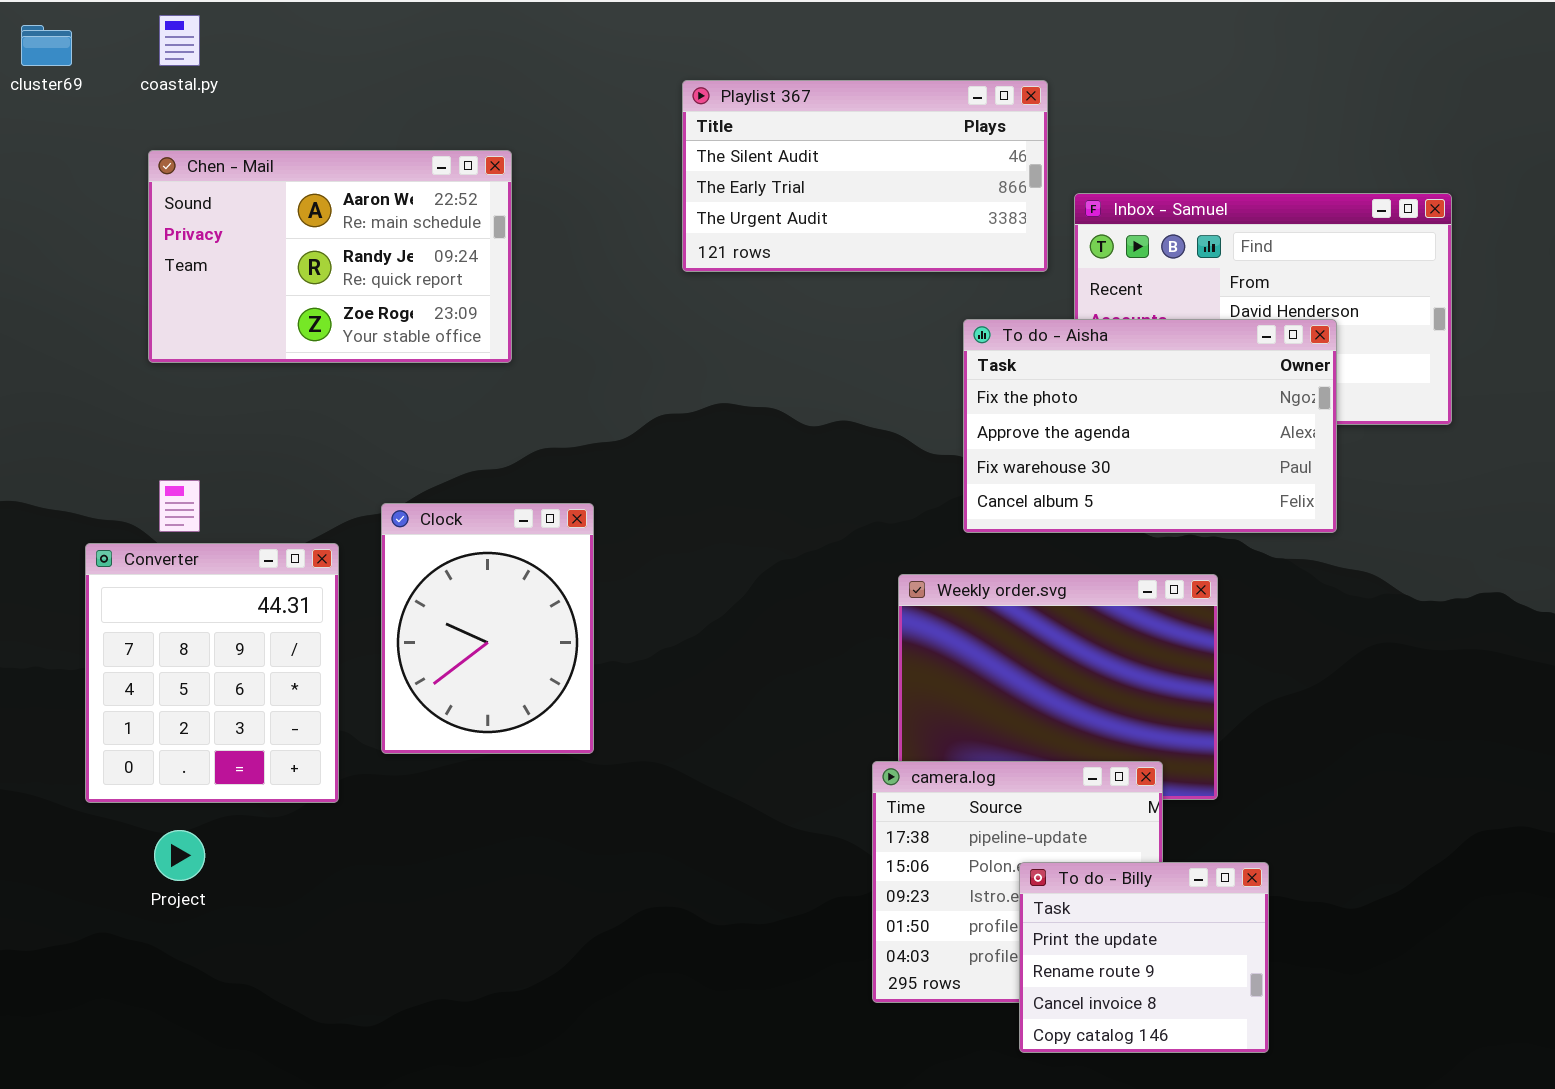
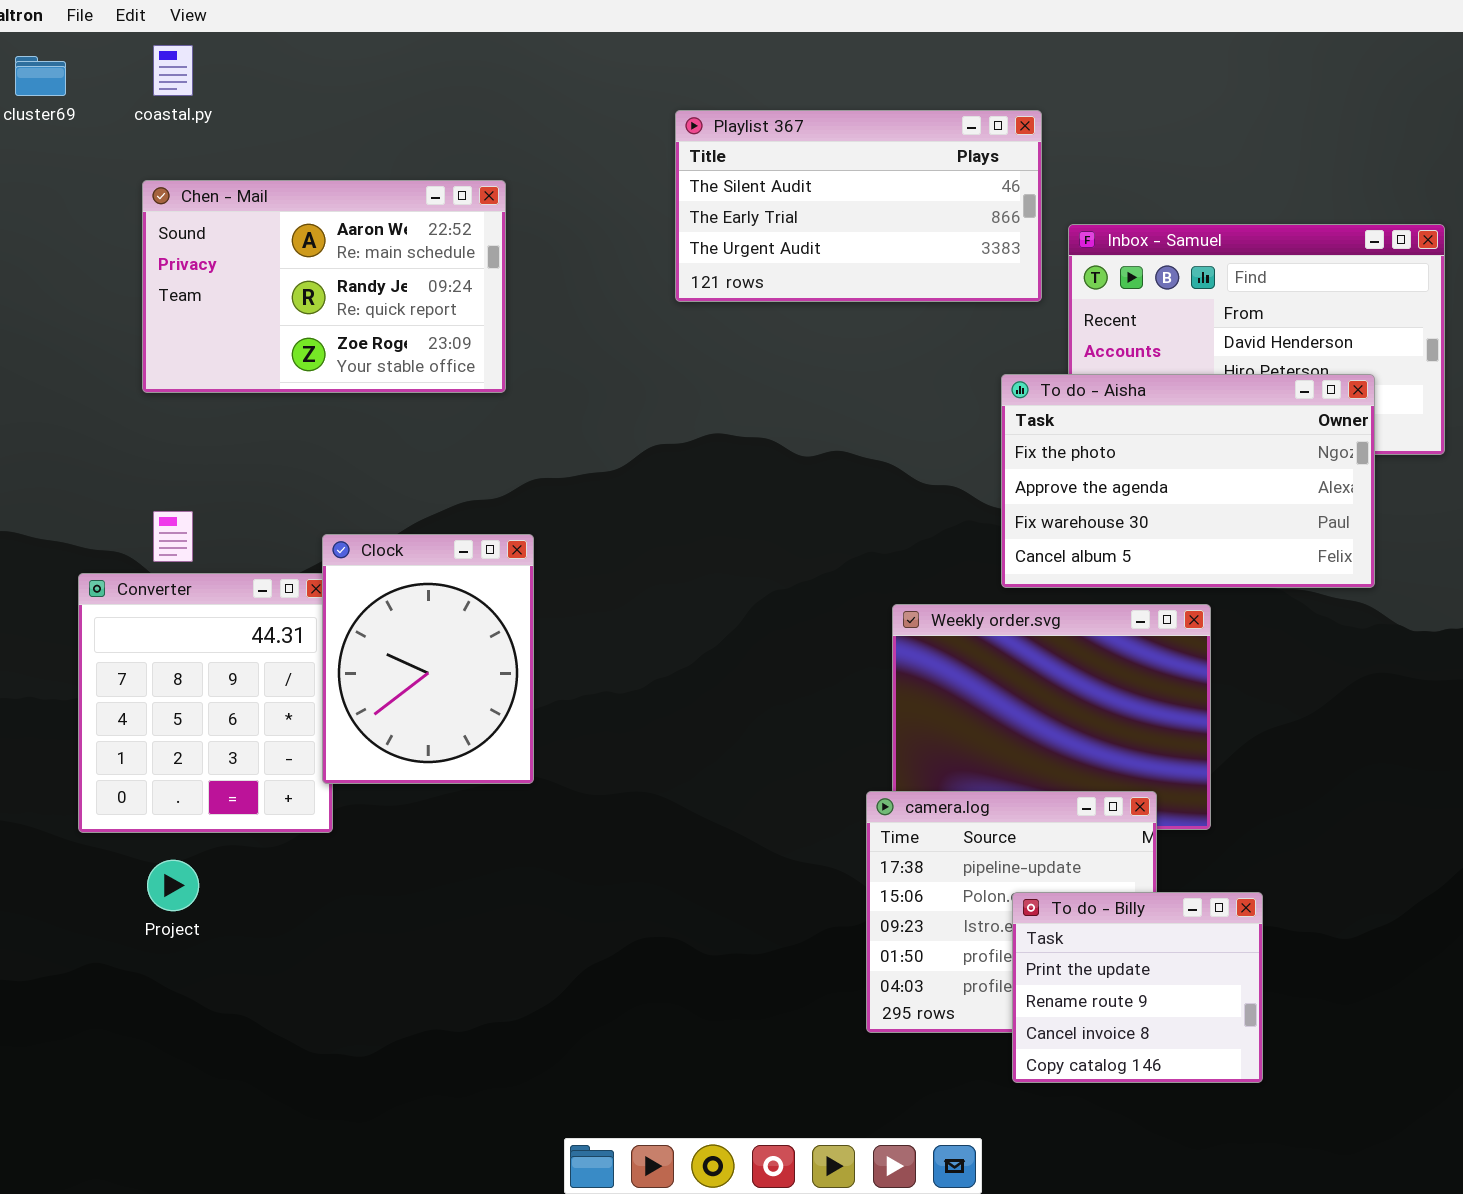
To do - Aisha: [963,319,1337,533] -> [1001,374,1375,588], moved
Clock: [381,503,594,754] -> [322,534,534,784], moved

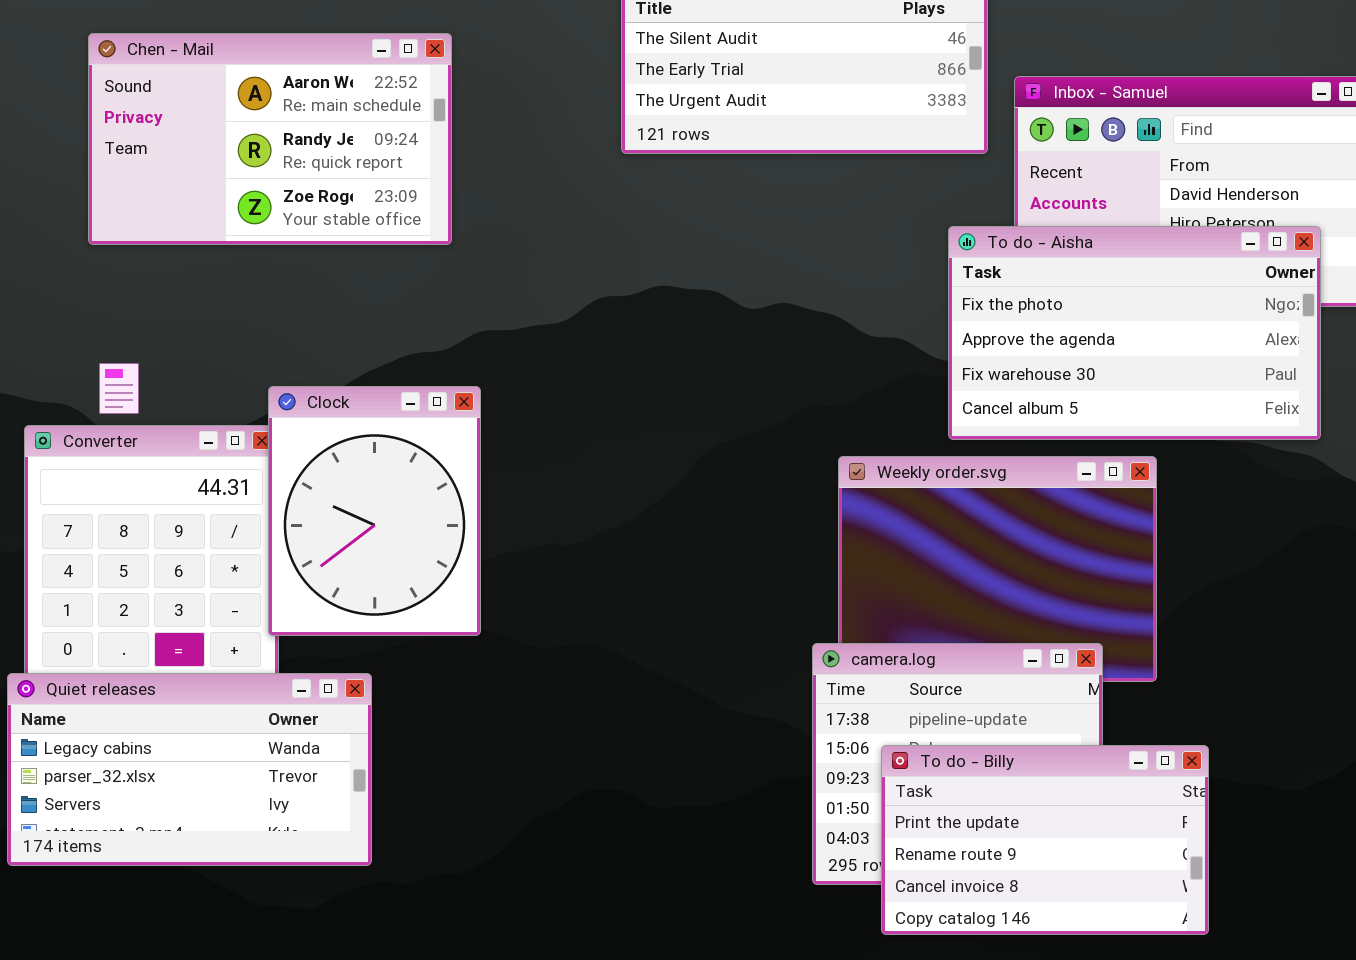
Quiet releases: none -> [7,673,372,866], opened
To do - Billy: [1012,892,1263,1083] -> [881,745,1209,935], resized

